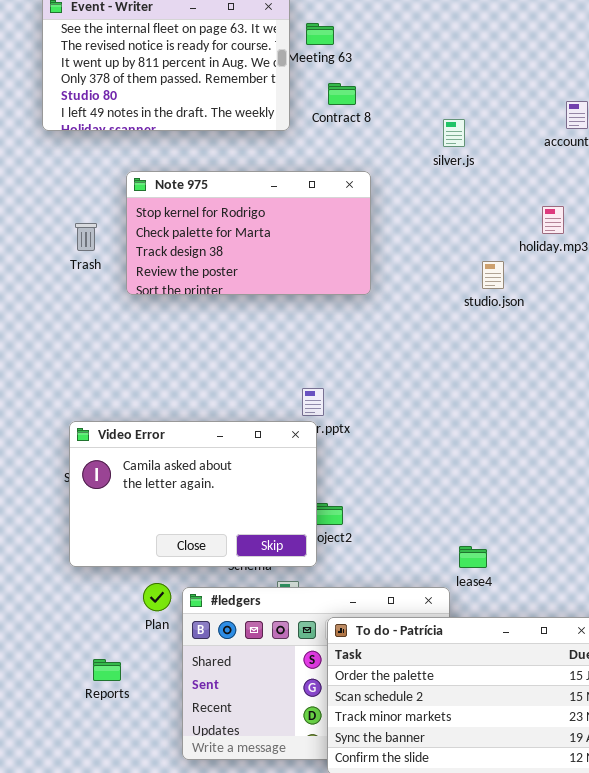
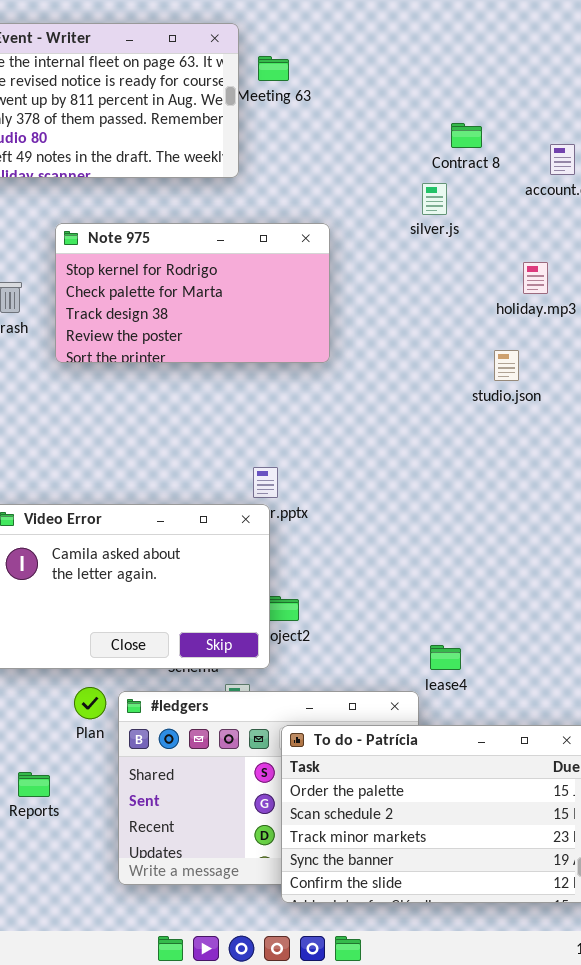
Contract 8: [328,83,356,105] -> [451,123,482,148], moved
silver.js: [443,119,465,147] -> [422,183,447,215], moved
studio.json: [482,261,504,289] -> [494,350,519,381], moved

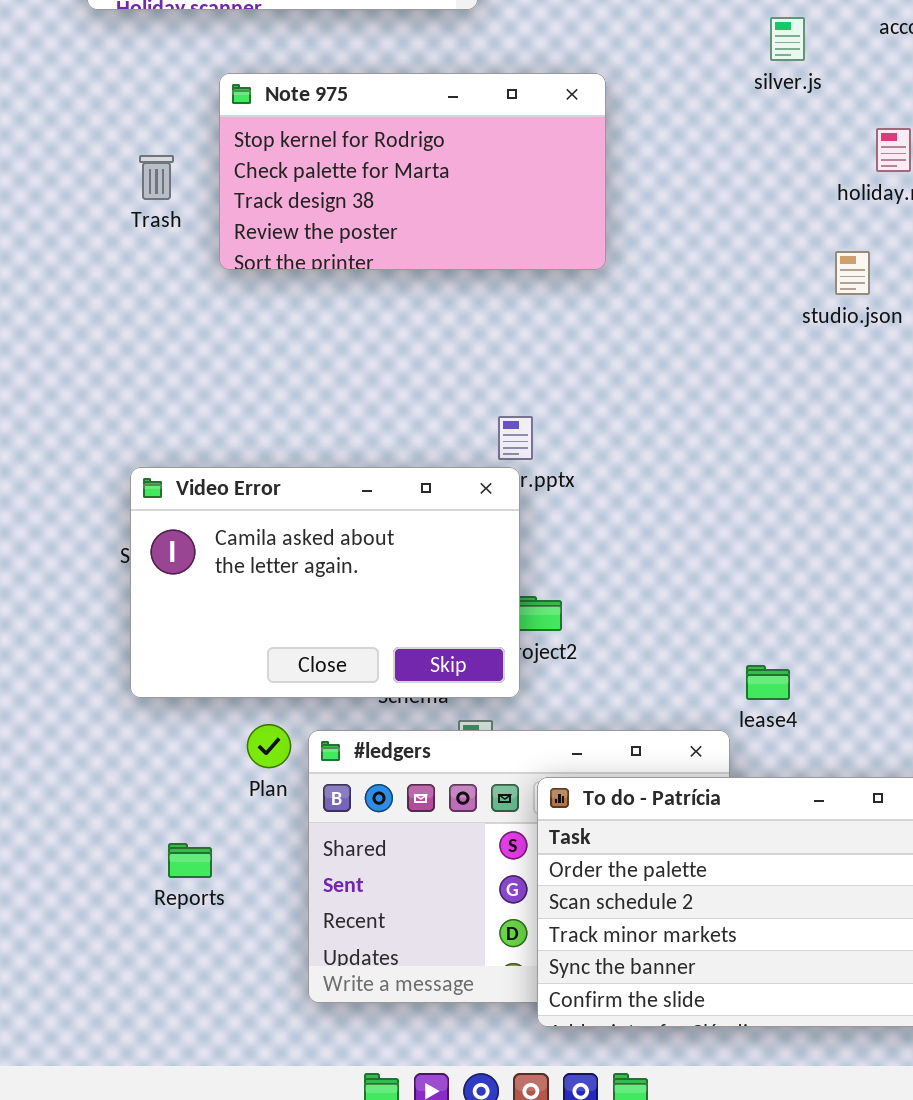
silver.js: [422,183,447,215] -> [770,17,805,61], moved

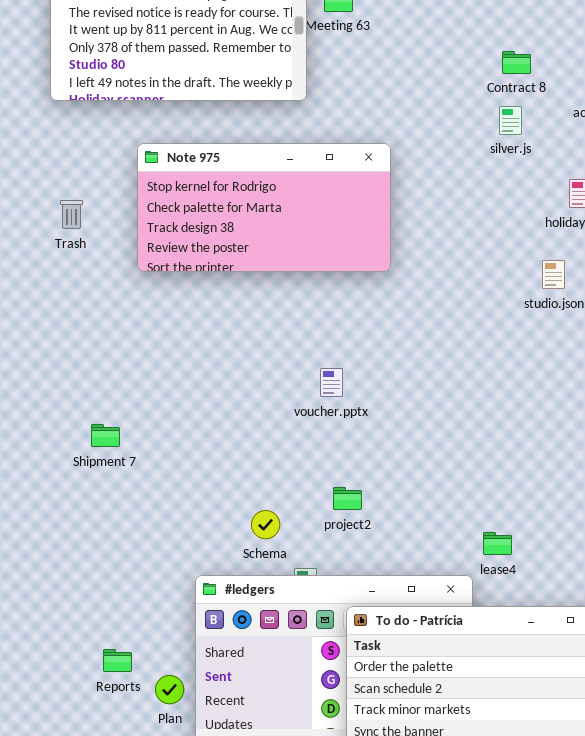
Trash: [139,155,174,200] -> [60,200,83,229], moved
Video Error: [130,467,520,698] -> none, closed
Plan: [247,724,291,768] -> [155,675,184,704], moved

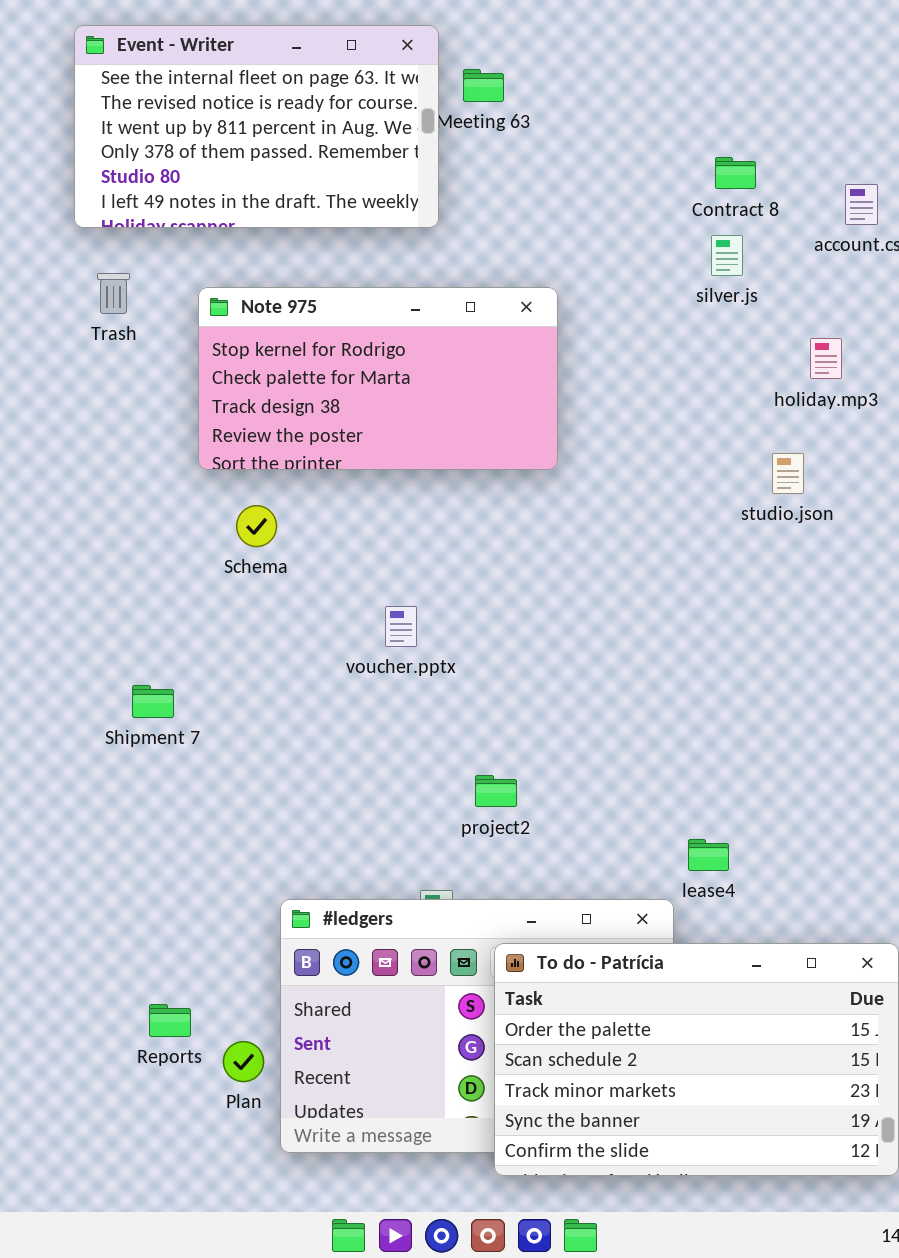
Trash: [60,200,83,229] -> [97,273,130,314], moved
voucher.pptx: [320,368,343,397] -> [385,606,417,647], moved
Schema: [251,510,280,539] -> [236,505,277,547], moved

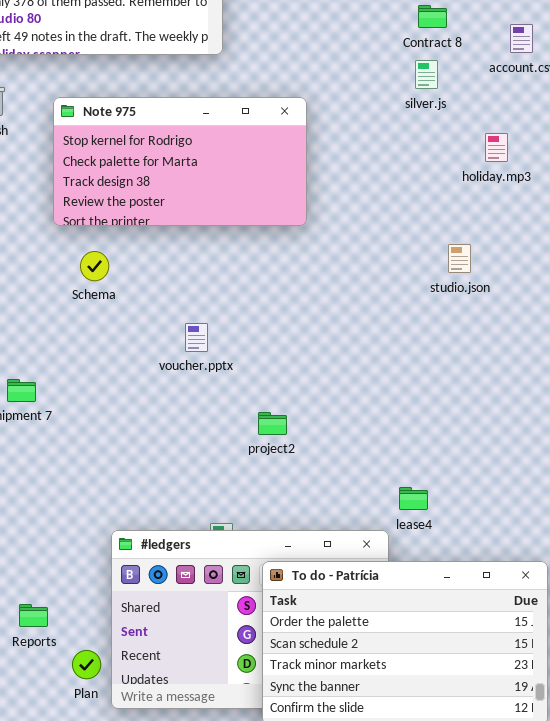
studio.json: [772,453,804,494] -> [448,244,471,273], moved
project2: [475,775,517,807] -> [258,412,287,435], moved
Plan: [223,1041,264,1082] -> [72,650,101,679], moved

